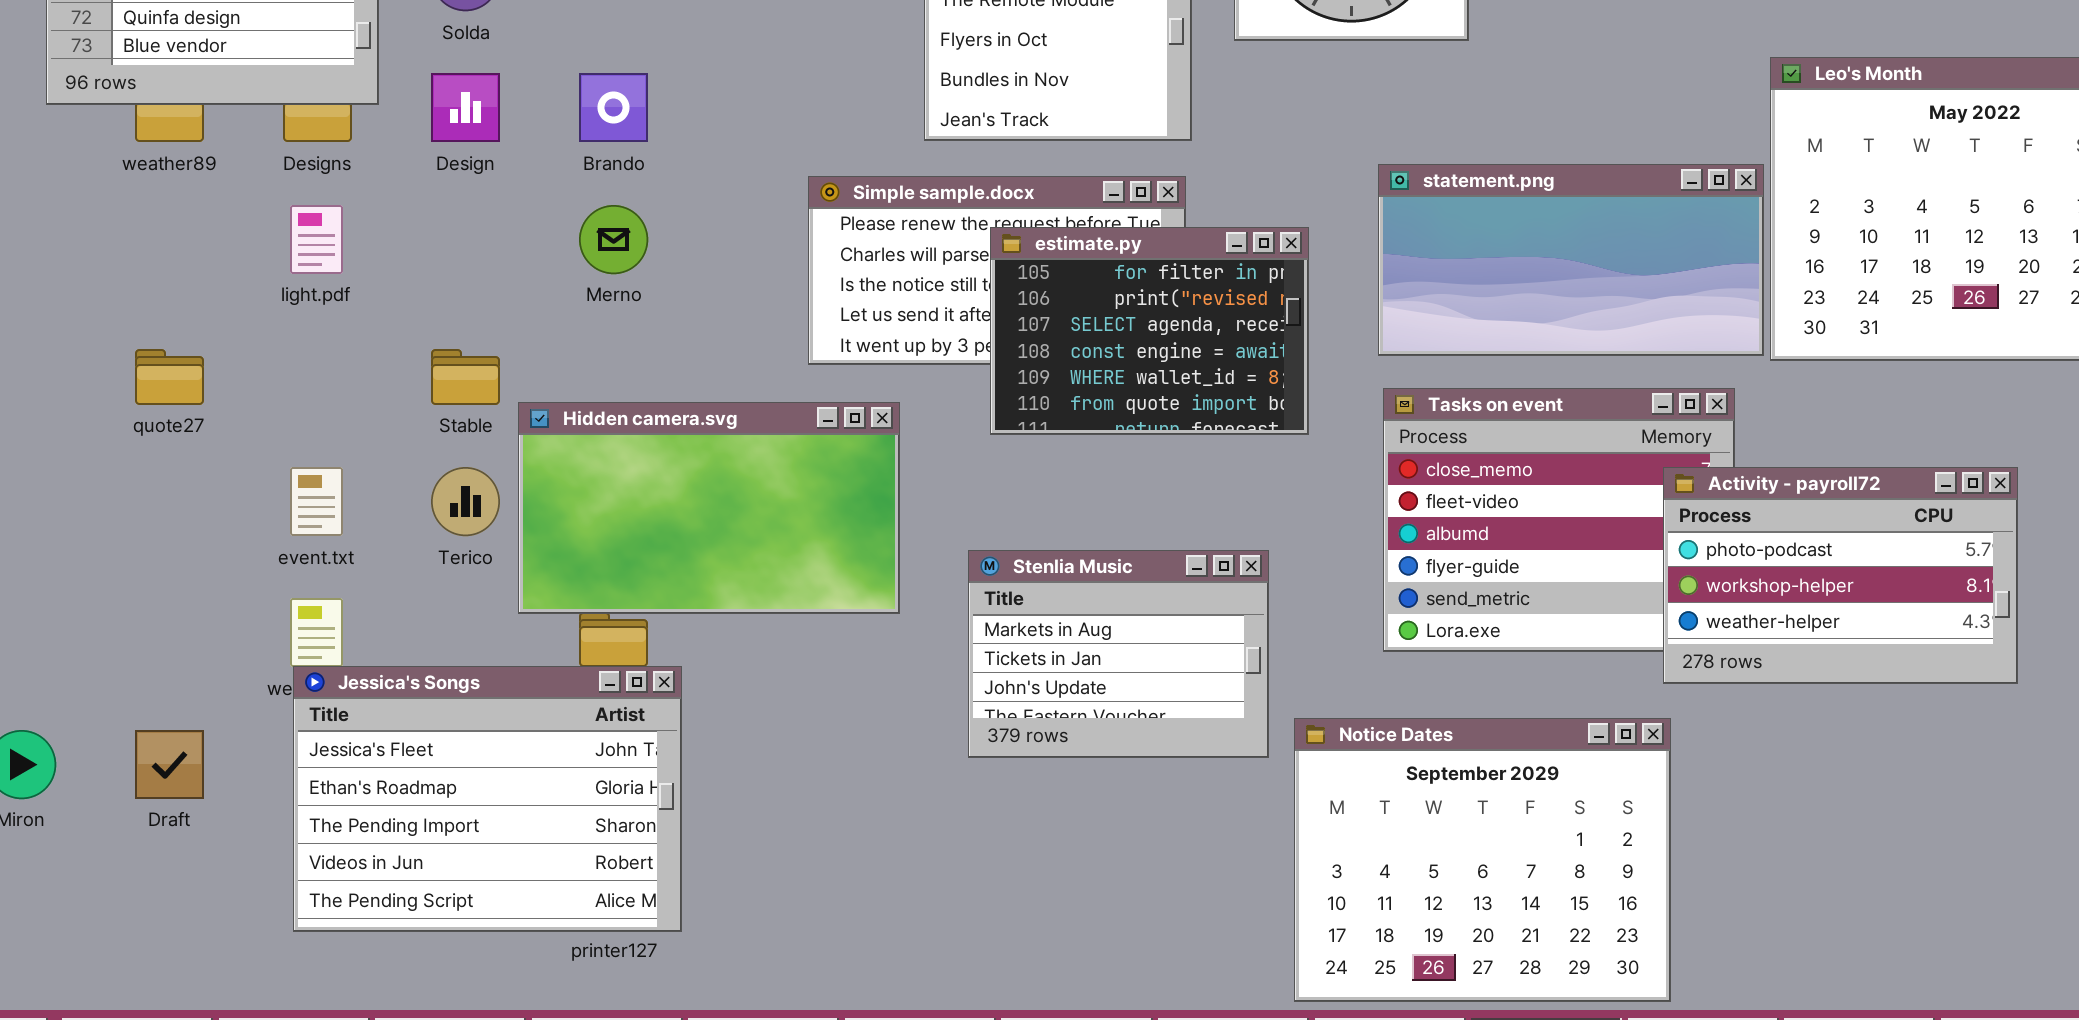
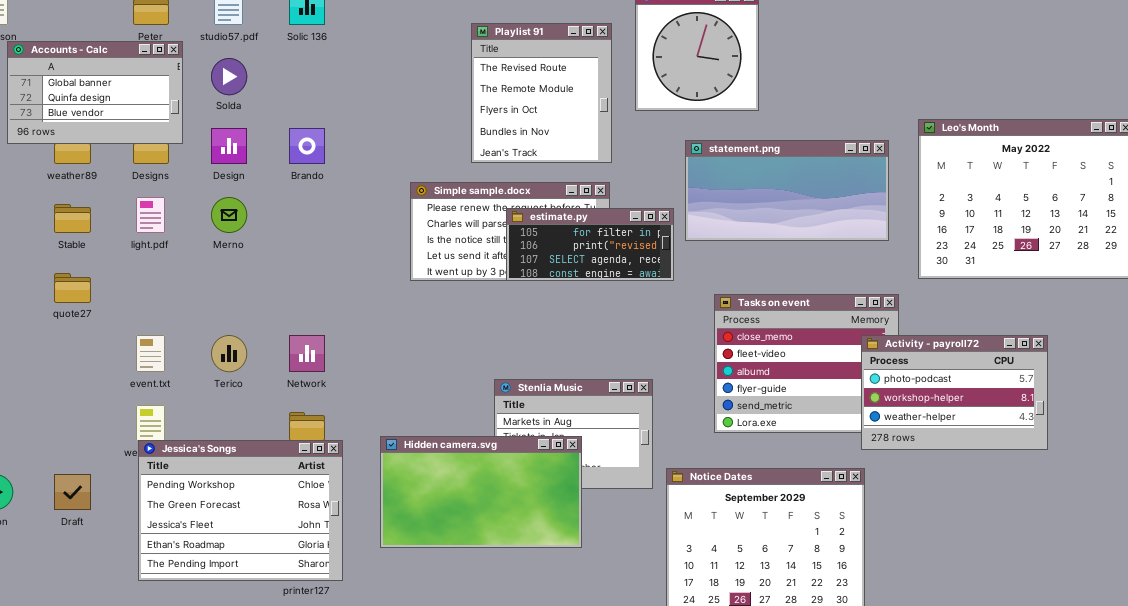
statement.png: [1378,164,1764,356] -> [685,140,889,241], moved
Merno: [579,205,648,274] -> [211,197,247,233], moved
estimate.py: [990,227,1309,435] -> [506,208,674,281], resized
Stable: [431,349,500,405] -> [54,204,91,233], moved
Hidden camera.svg: [518,402,900,614] -> [380,436,582,548], moved
Jessica's Songs: [293,666,682,932] -> [138,440,343,581], scrolled up 2 rows

